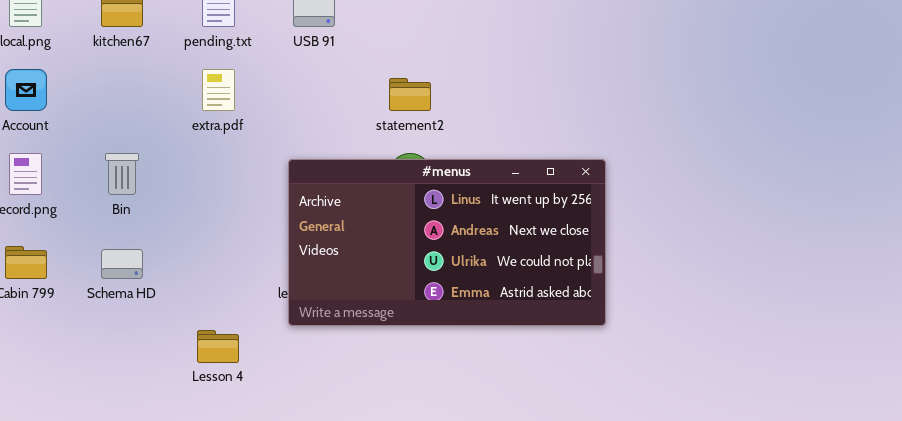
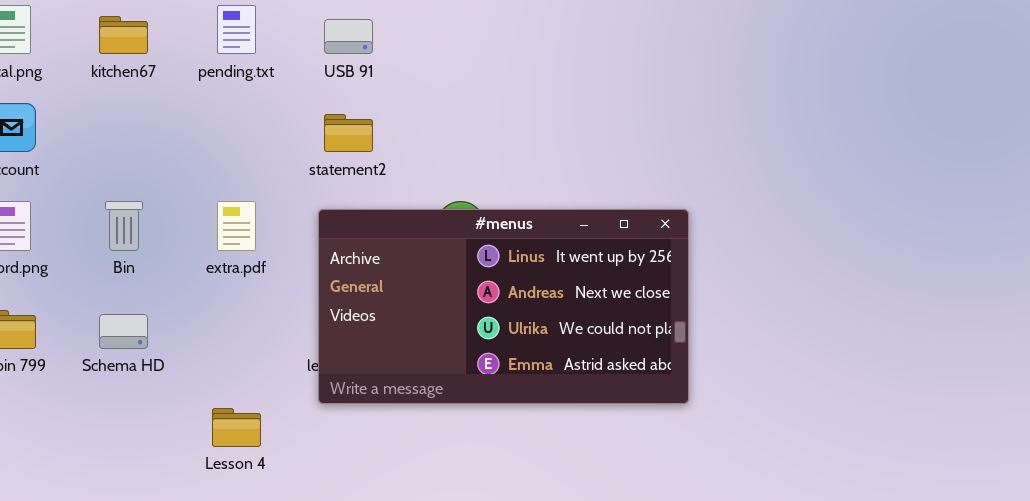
extra.pdf: [202,69,235,111] -> [217,201,256,251], moved
statement2: [389,78,431,111] -> [324,114,373,152], moved

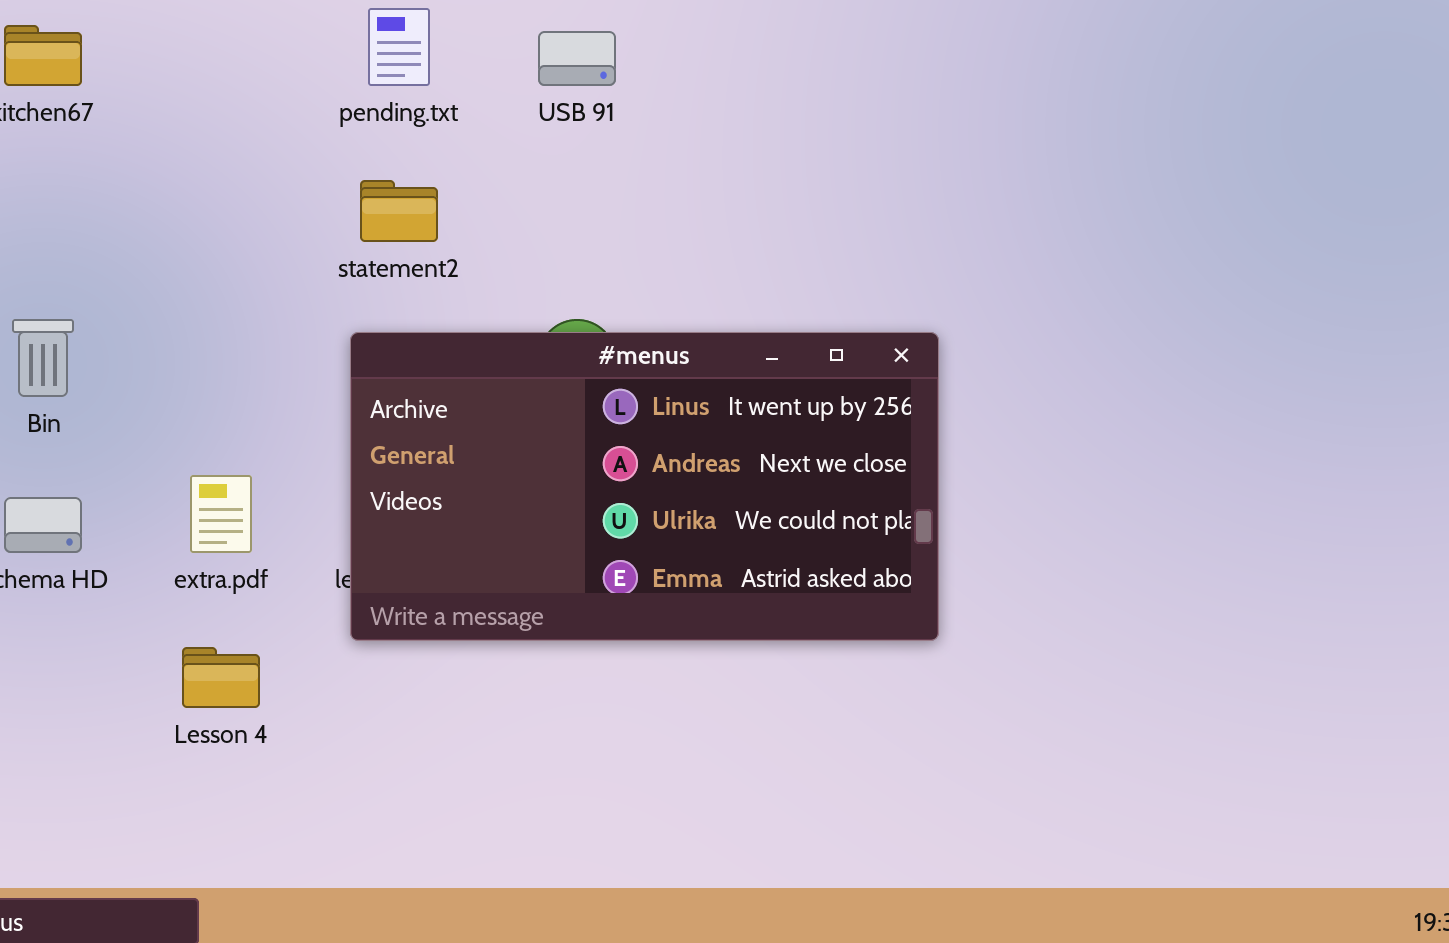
pending.txt: [217,5,256,54] -> [368,8,430,86], moved
USB 91: [324,19,373,54] -> [538,31,616,86], moved
extra.pdf: [217,201,256,251] -> [190,475,252,553], moved

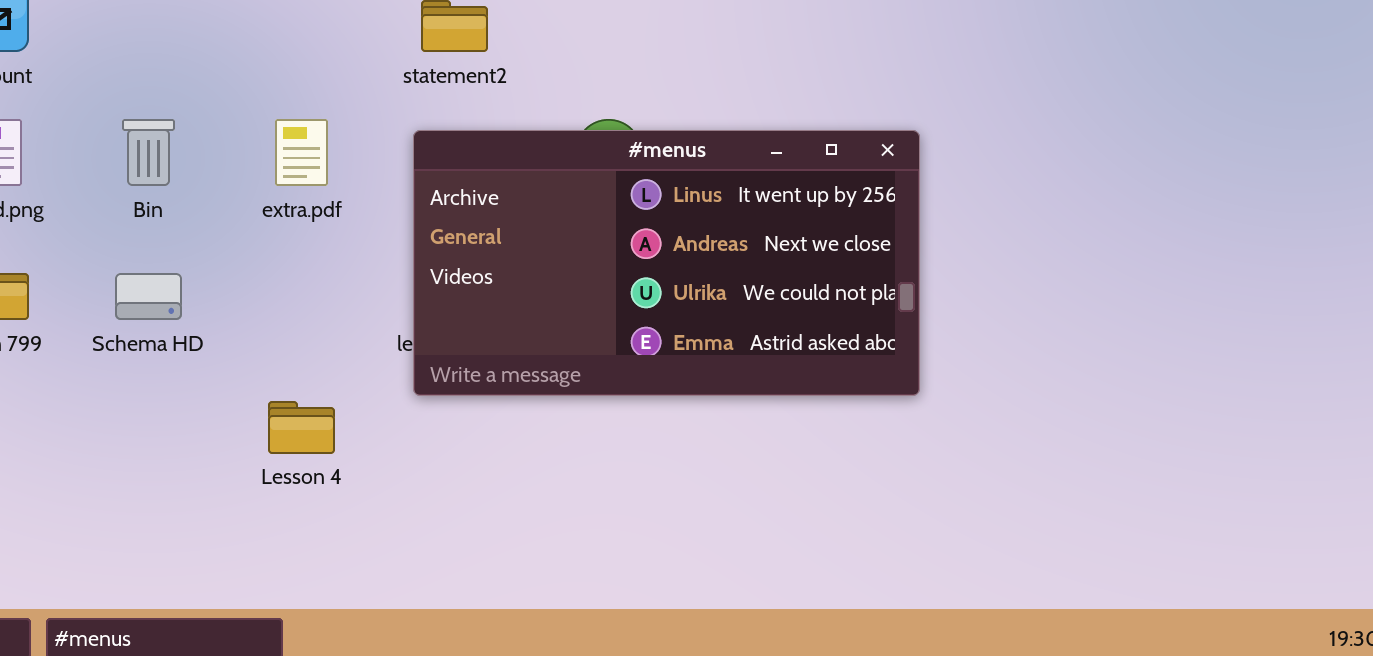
extra.pdf: [190,475,252,553] -> [275,119,328,186], moved

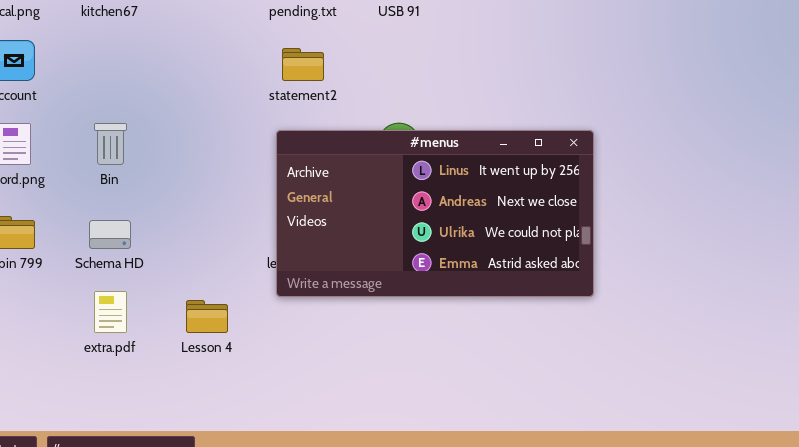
extra.pdf: [275,119,328,186] -> [94,291,127,333], moved

